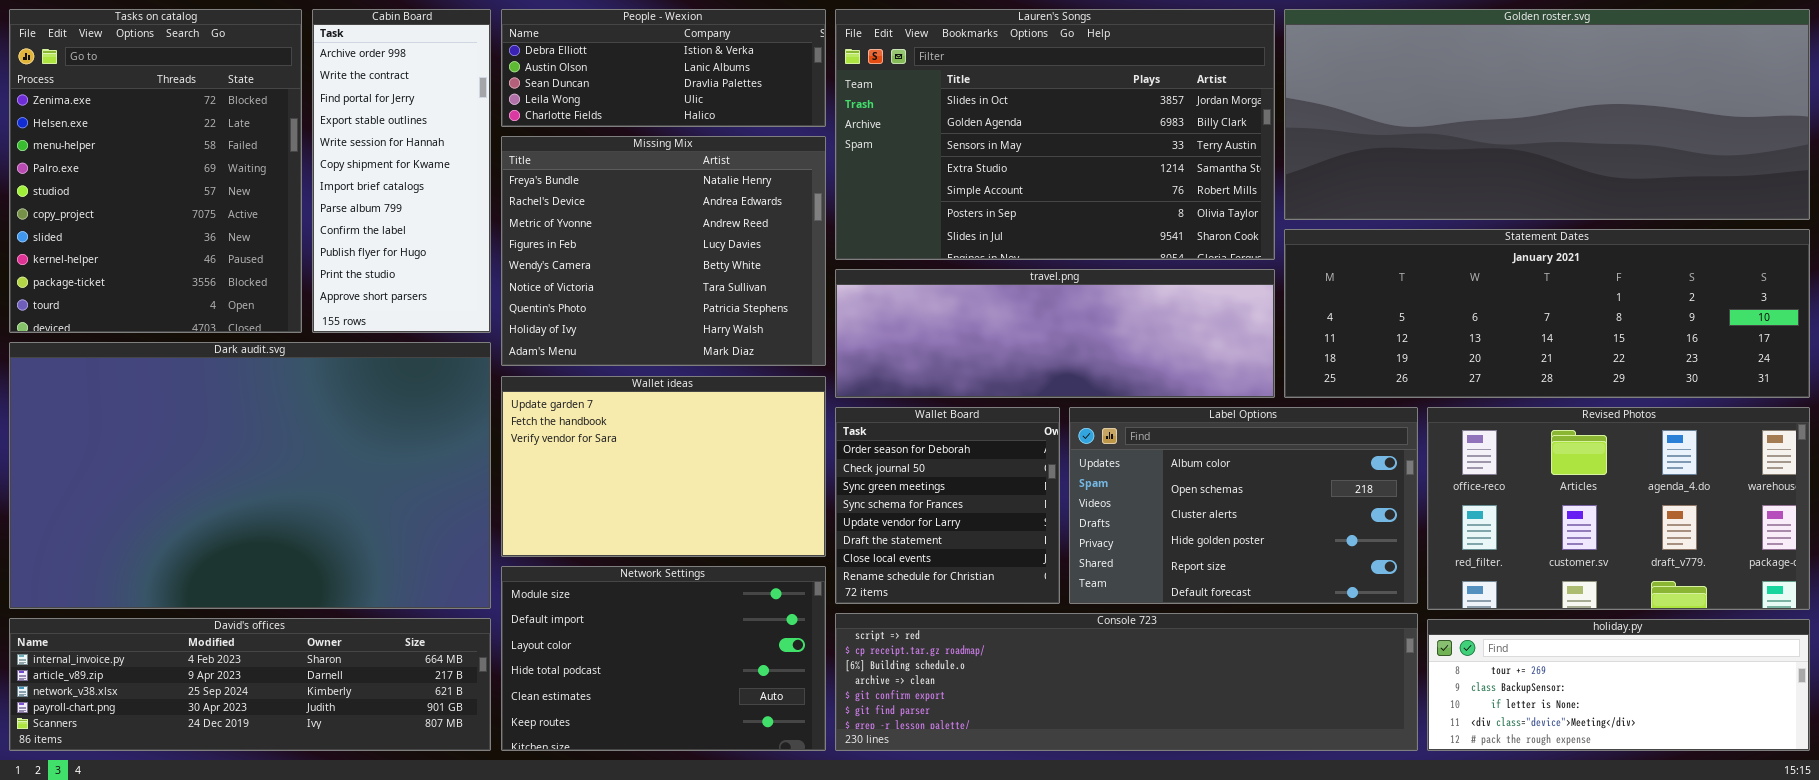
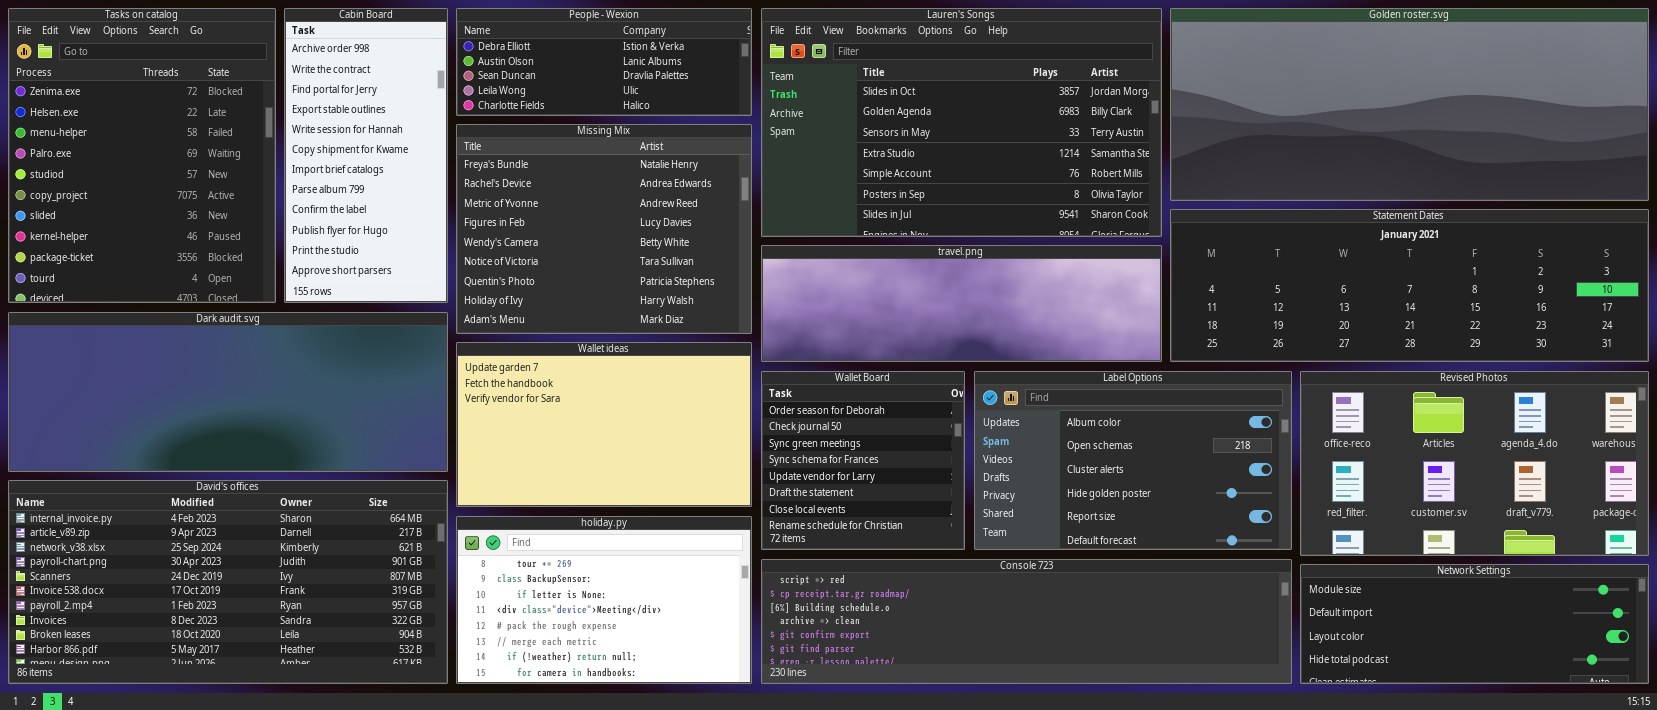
Dark audit.svg: [9,342,491,609] -> [8,312,448,472], resized
Network Settings: [501,566,826,751] -> [1300,564,1649,684], moved, resized
David's offices: [9,618,491,751] -> [8,480,448,684], resized
holiday.py: [1427,619,1810,751] -> [456,516,752,684], moved, resized

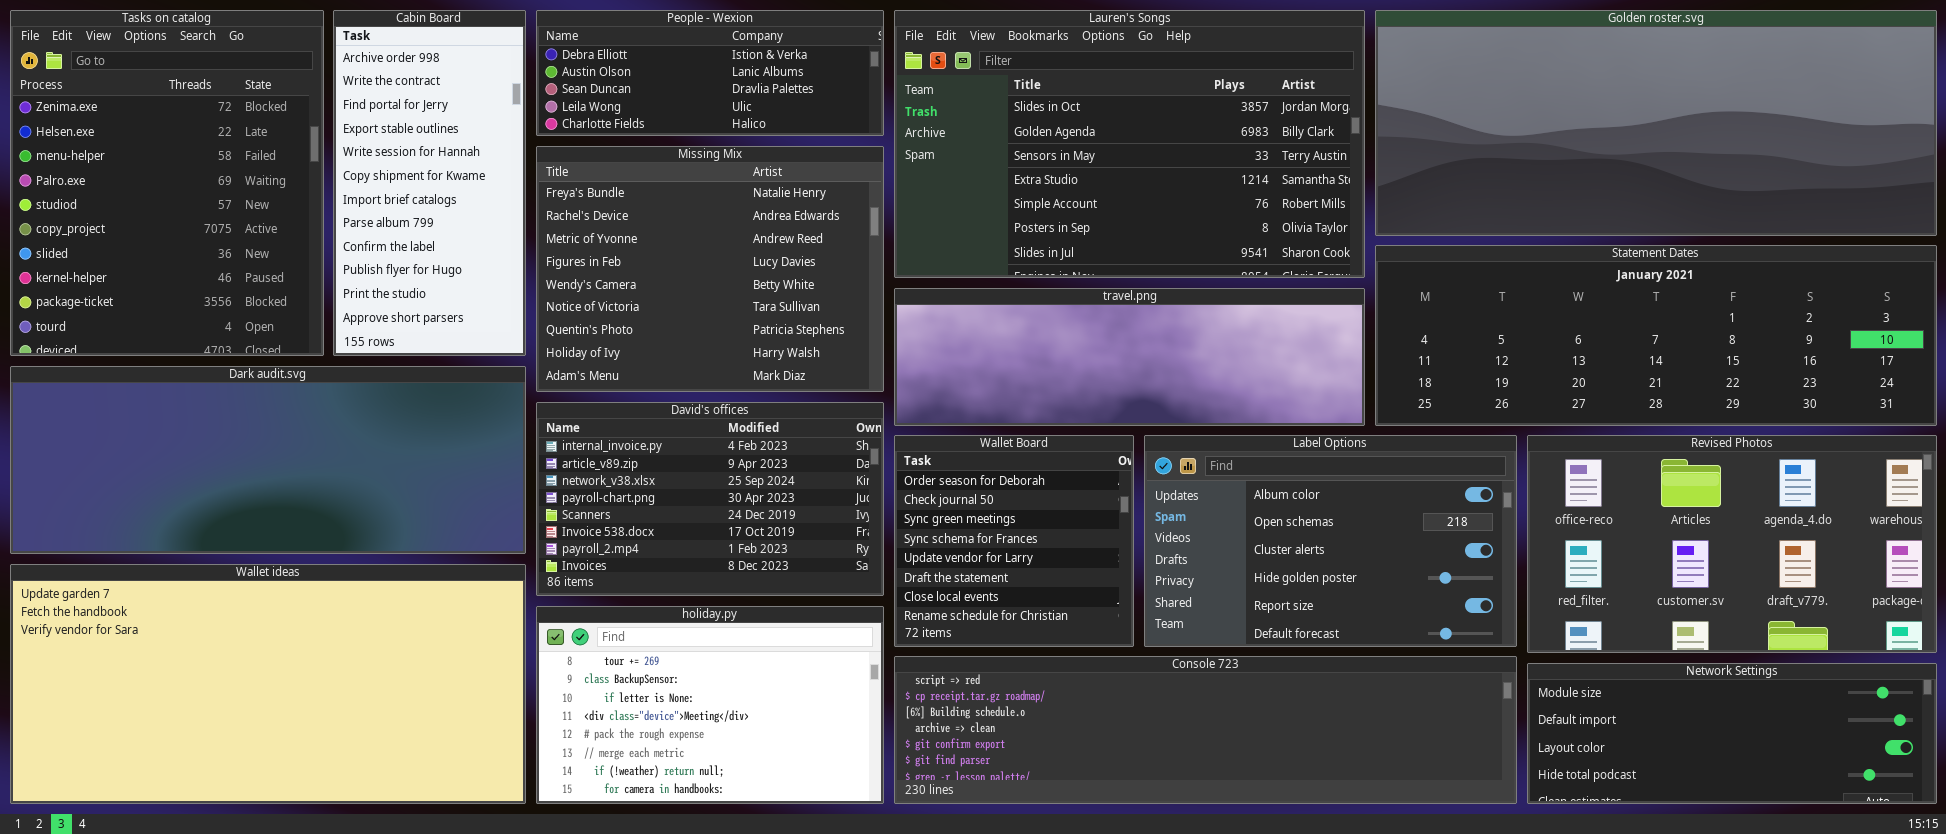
Wallet ideas: [456,342,752,507] -> [10,564,526,804], moved, resized
David's offices: [8,480,448,684] -> [536,402,884,596], moved, resized

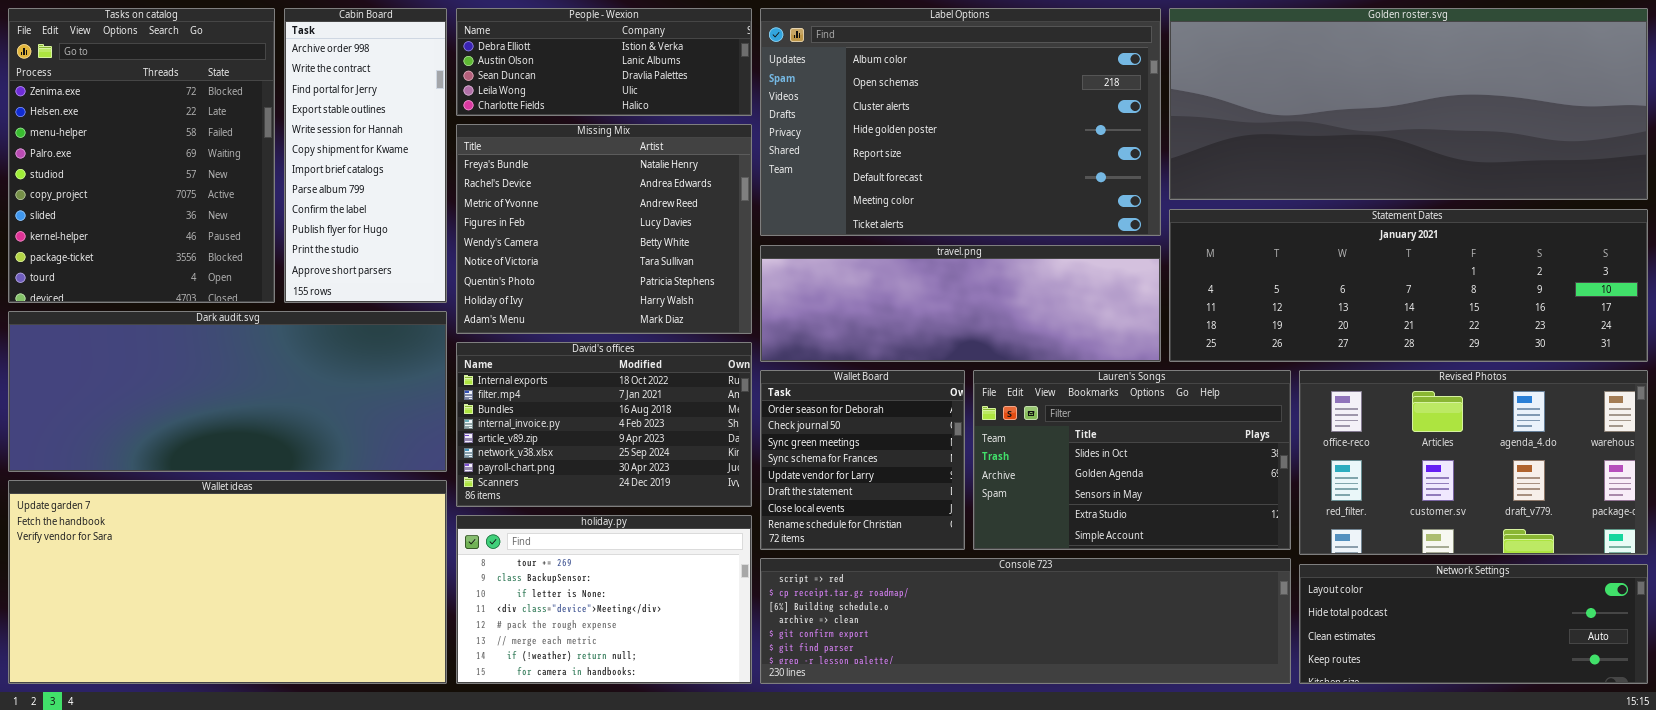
Lauren's Songs: [894,10,1365,278] -> [973,370,1291,550], moved, resized
David's offices: [536,402,884,596] -> [456,342,752,507], scrolled up 3 rows
Label Options: [1144,435,1517,647] -> [760,8,1161,236], moved, resized
Network Settings: [1527,663,1937,804] -> [1299,564,1648,684], scrolled down 2 rows

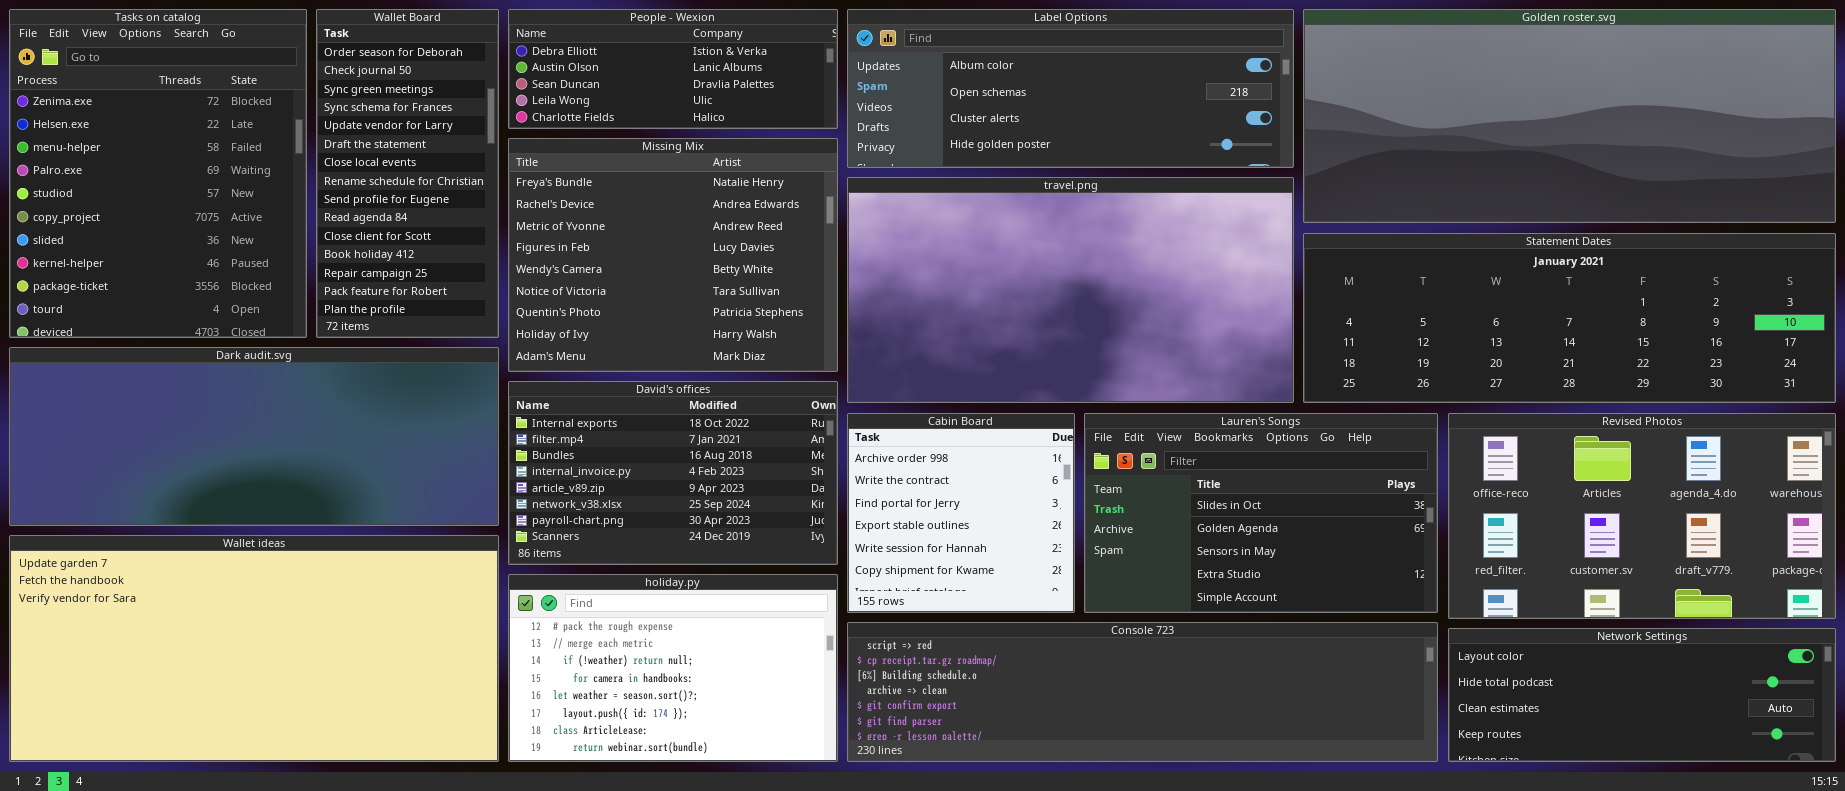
Cabin Board: [284,8,447,303] -> [847,413,1075,613], moved, resized
Label Options: [760,8,1161,236] -> [847,9,1294,168], resized
travel.png: [760,245,1161,362] -> [847,177,1294,403], resized
Wallet Board: [760,370,965,550] -> [316,9,499,338], moved, resized
holiday.py: [456,515,752,684] -> [508,574,838,762], scrolled down 4 rows

